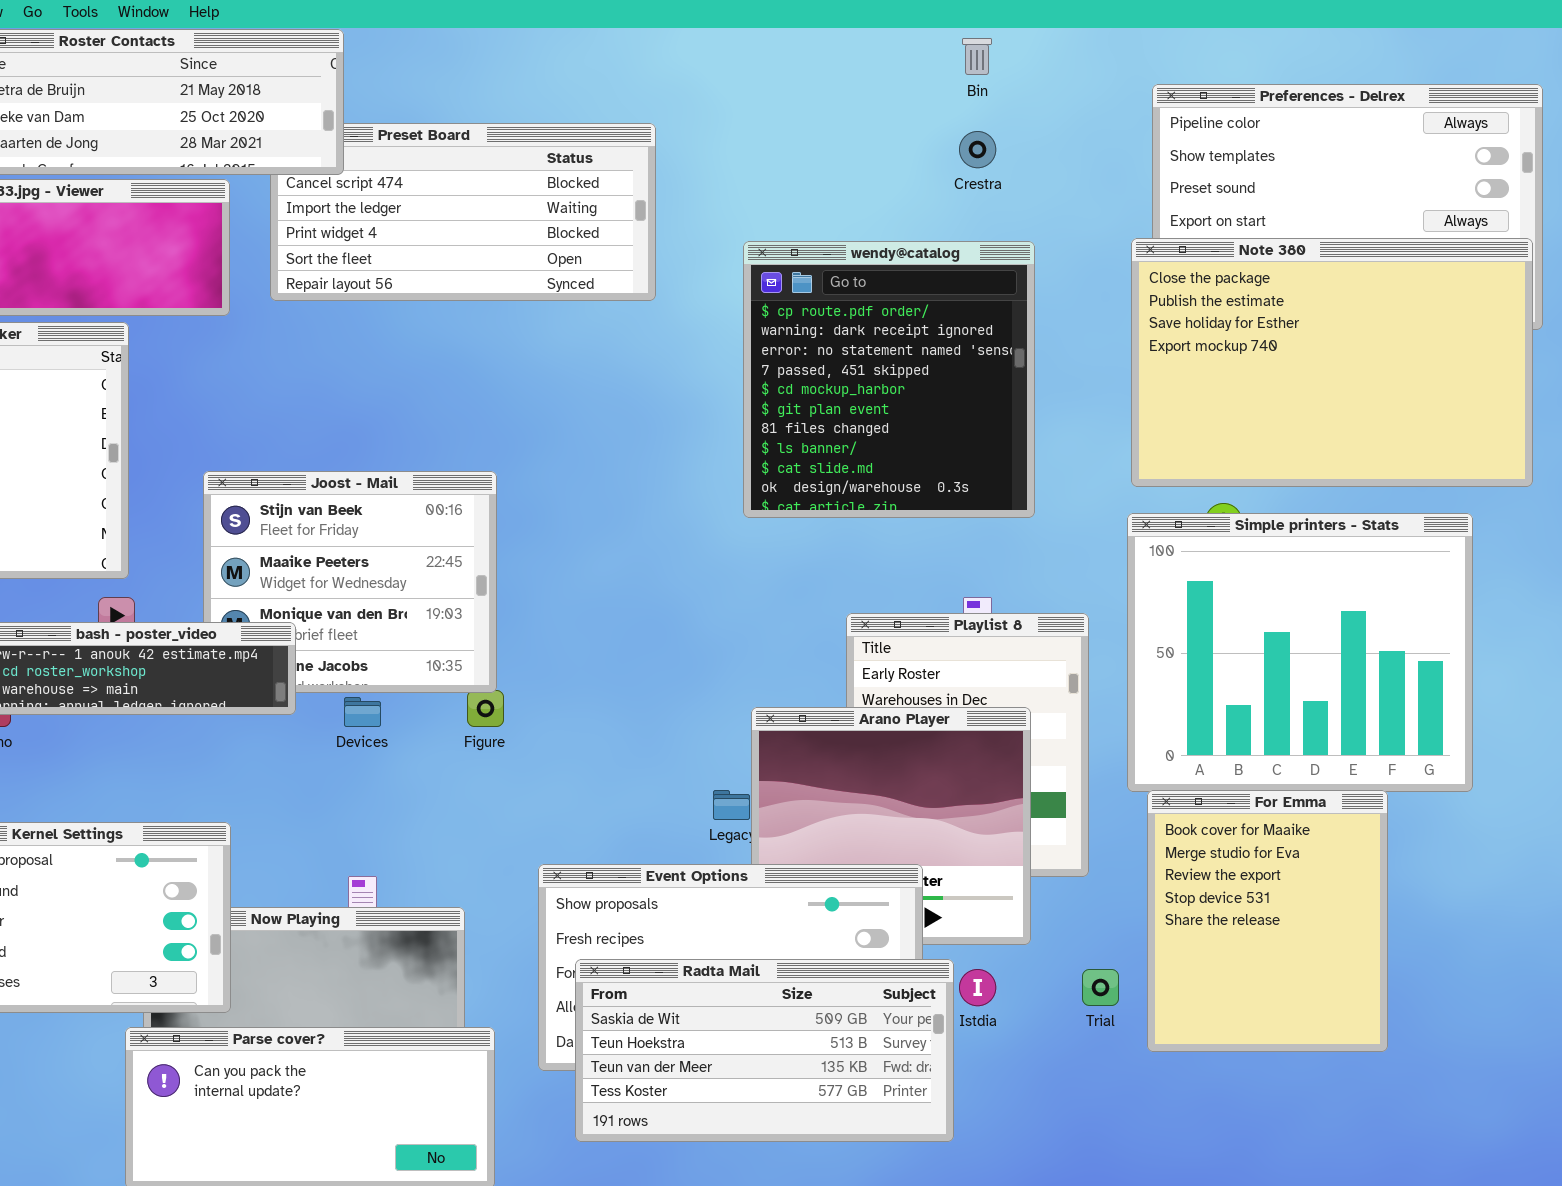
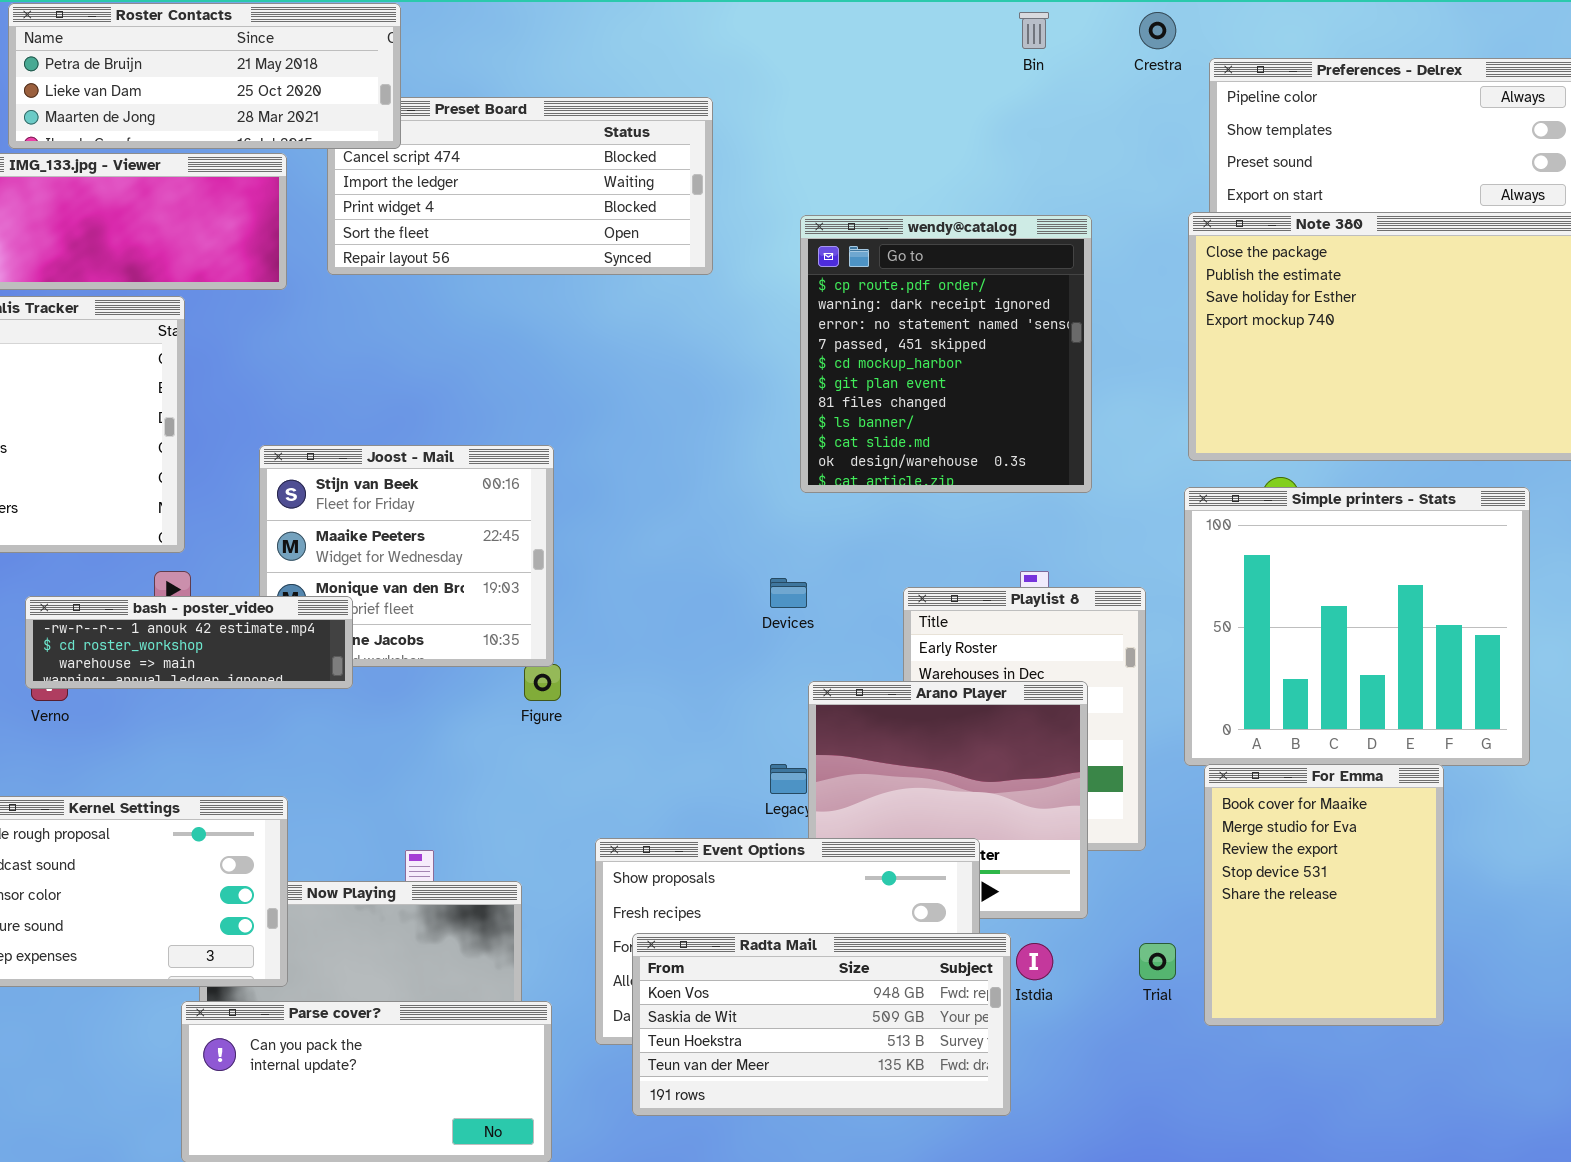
Crestra: [959,131,996,168] -> [1139,12,1176,49], moved
Devices: [344,697,381,727] -> [770,578,807,608], moved
Radta Mail: [575,959,954,1142] -> [632,933,1011,1116], scrolled up 1 row

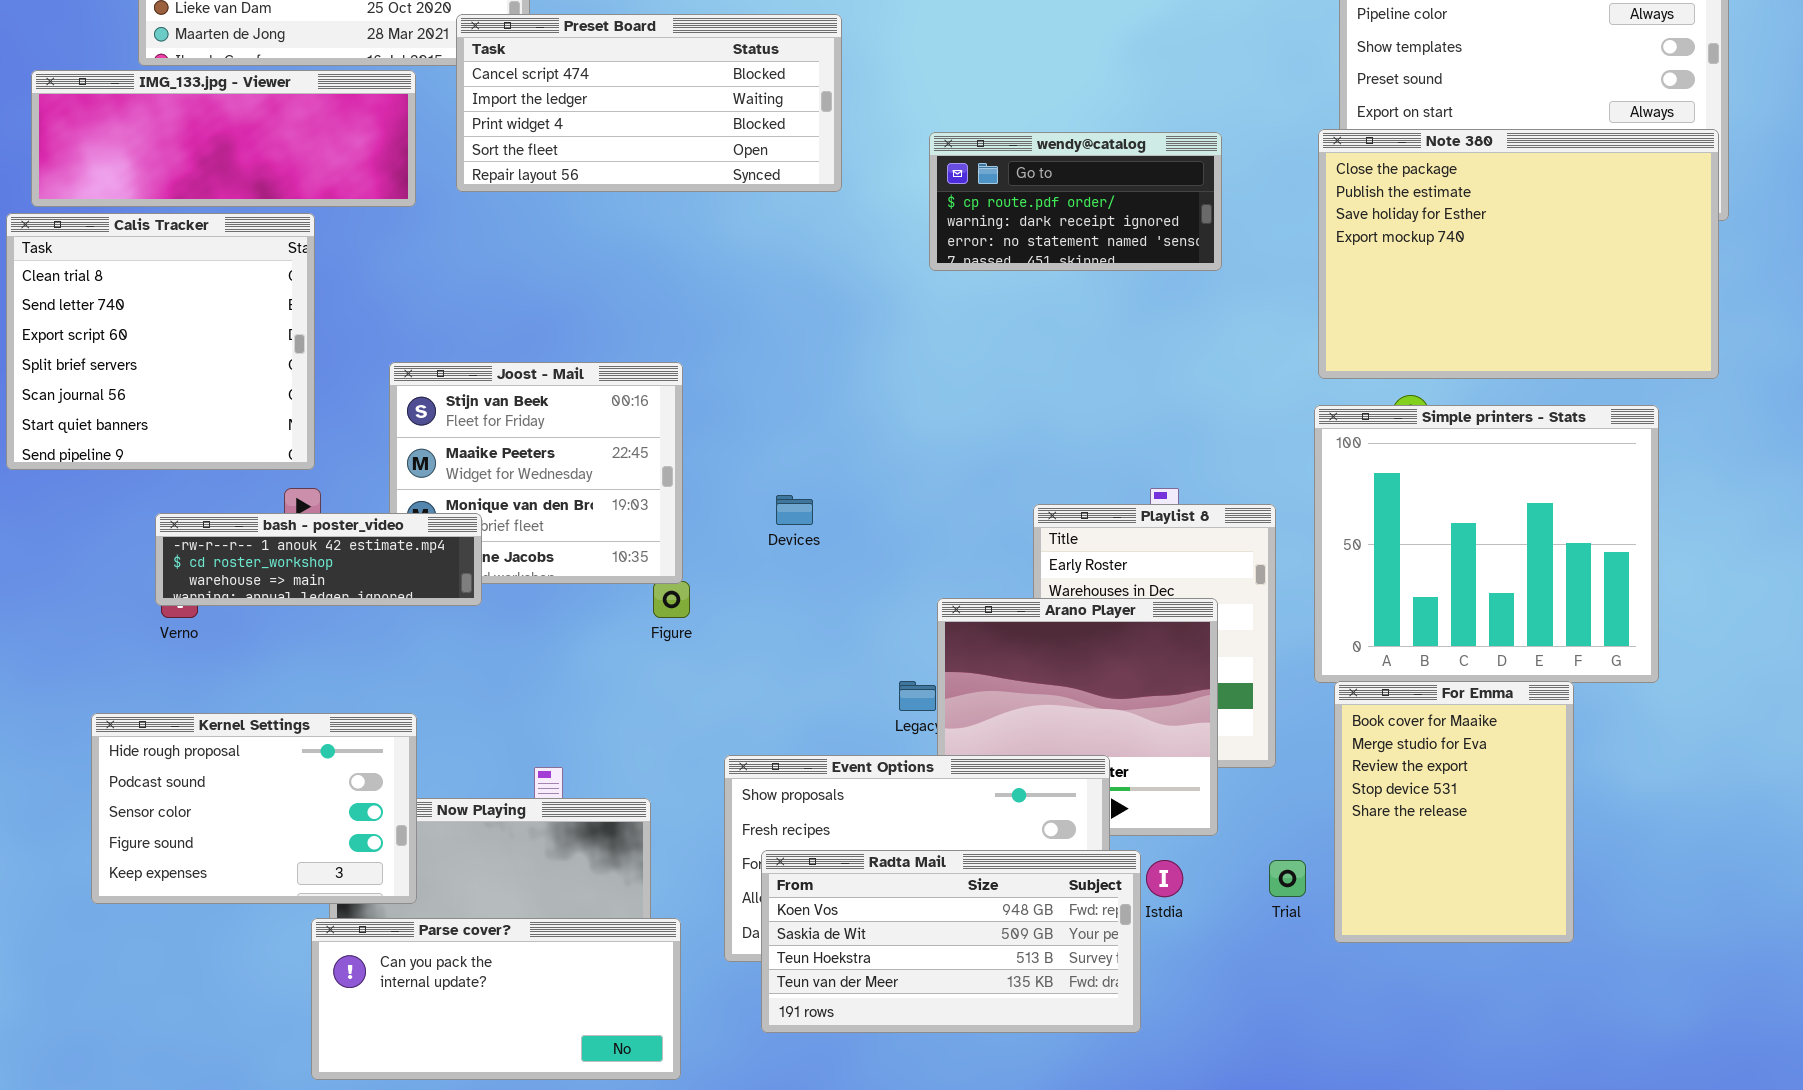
Preset Board: [327,97,713,275] -> [456,14,842,192], raised
wendy@catalog: [800,215,1092,493] -> [929,132,1222,271], resized
Devices: [770,578,807,608] -> [776,495,813,525], moved

